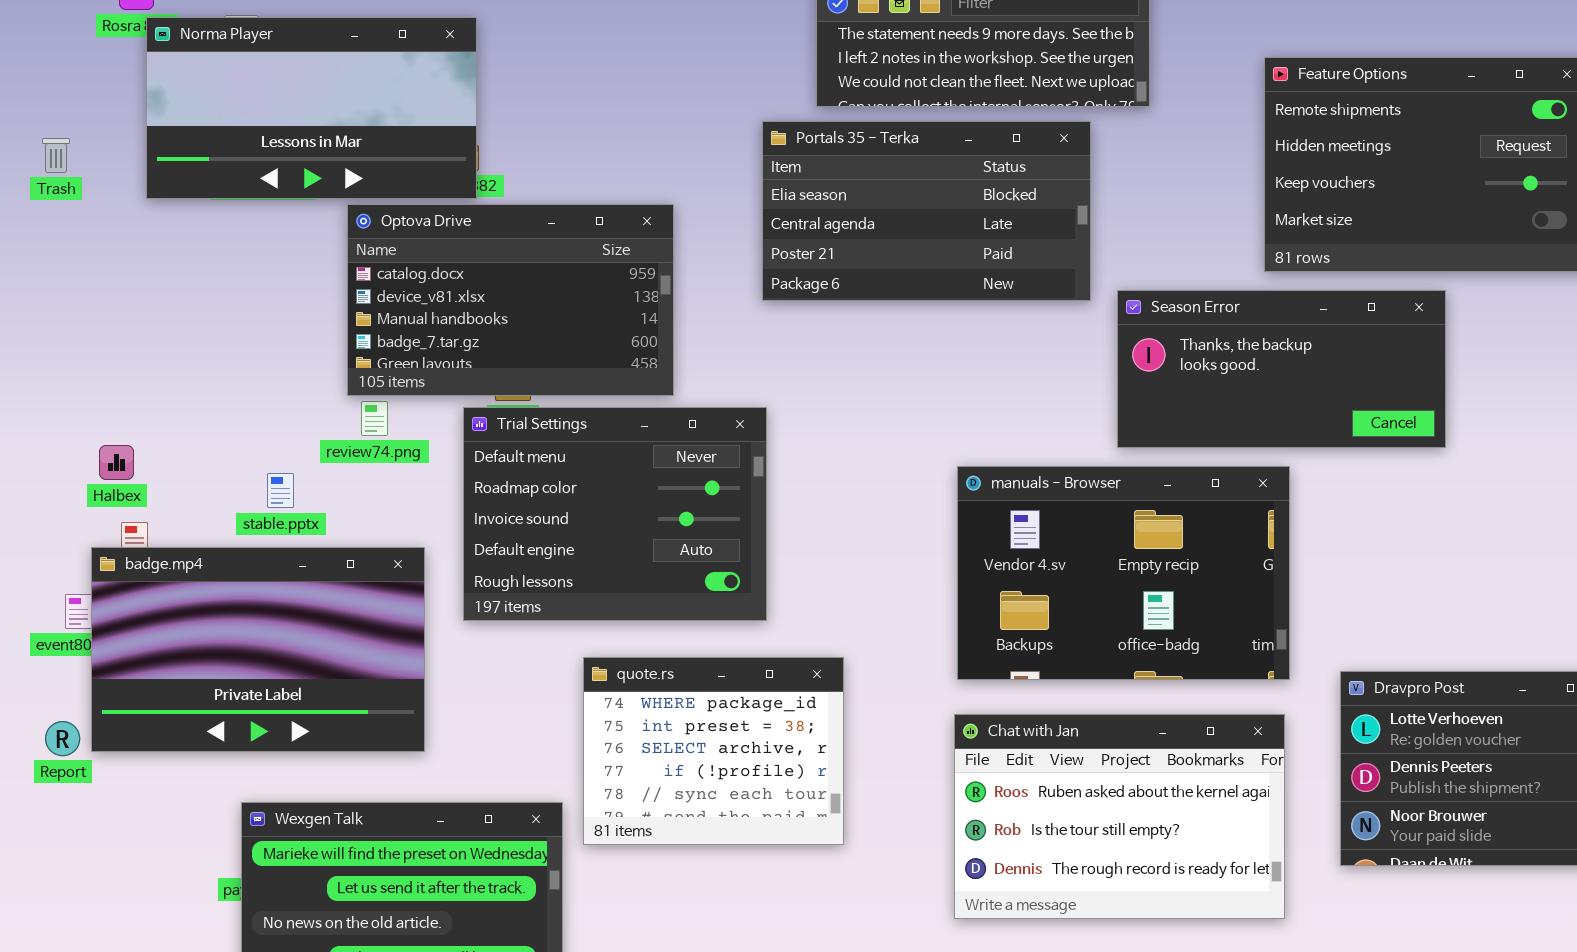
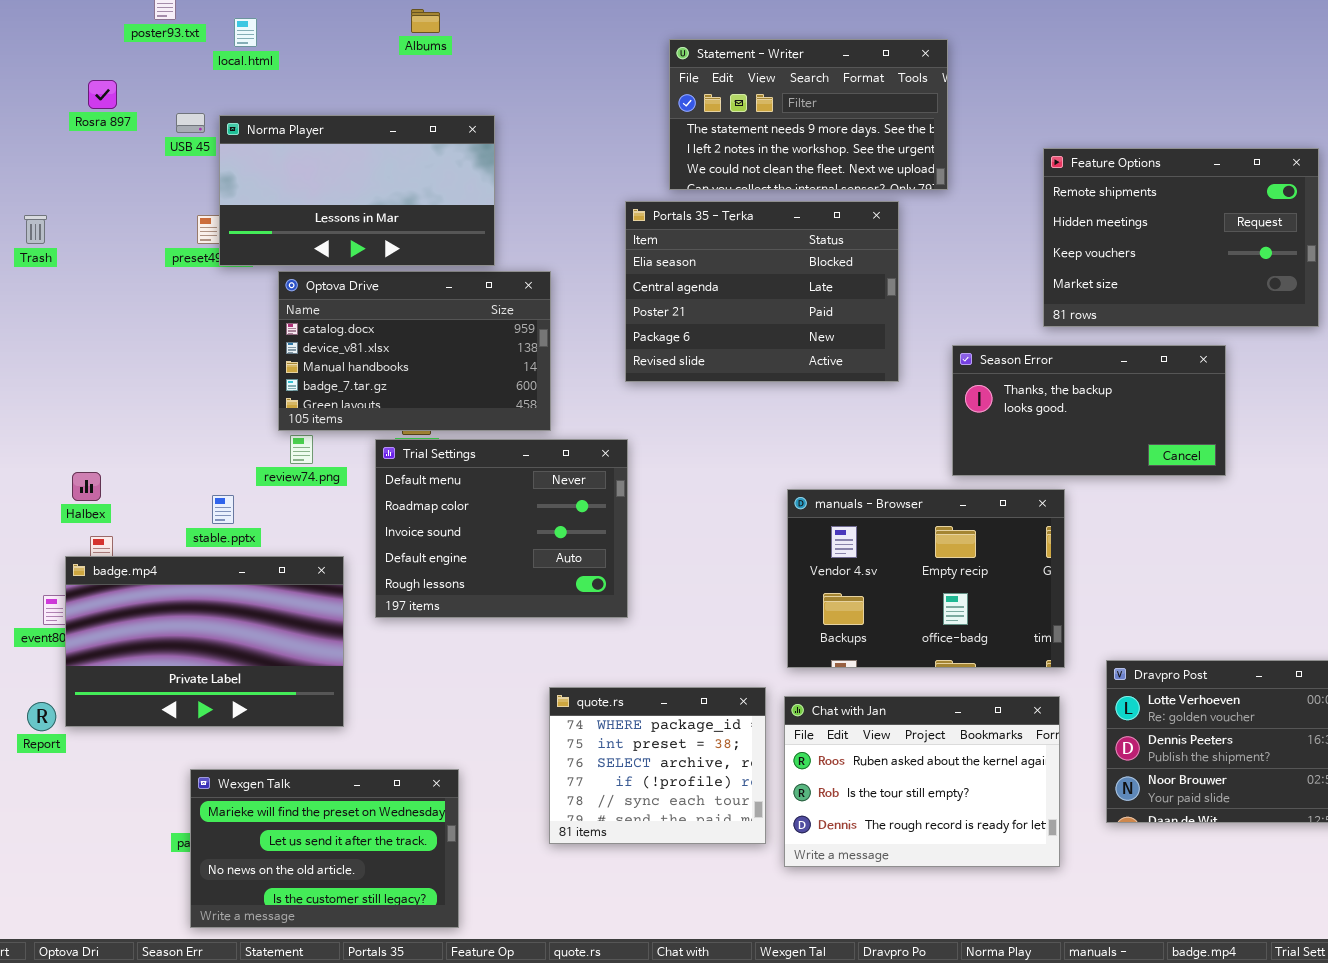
Norma Player: [146,17,477,199] -> [219,115,495,266], moved
Portals 35 - Terka: [762,121,1091,301] -> [625,201,899,382], resized
Season Error: [1117,290,1446,448] -> [952,345,1226,476], moved
quote.rs: [583,657,844,845] -> [549,687,766,844], moved

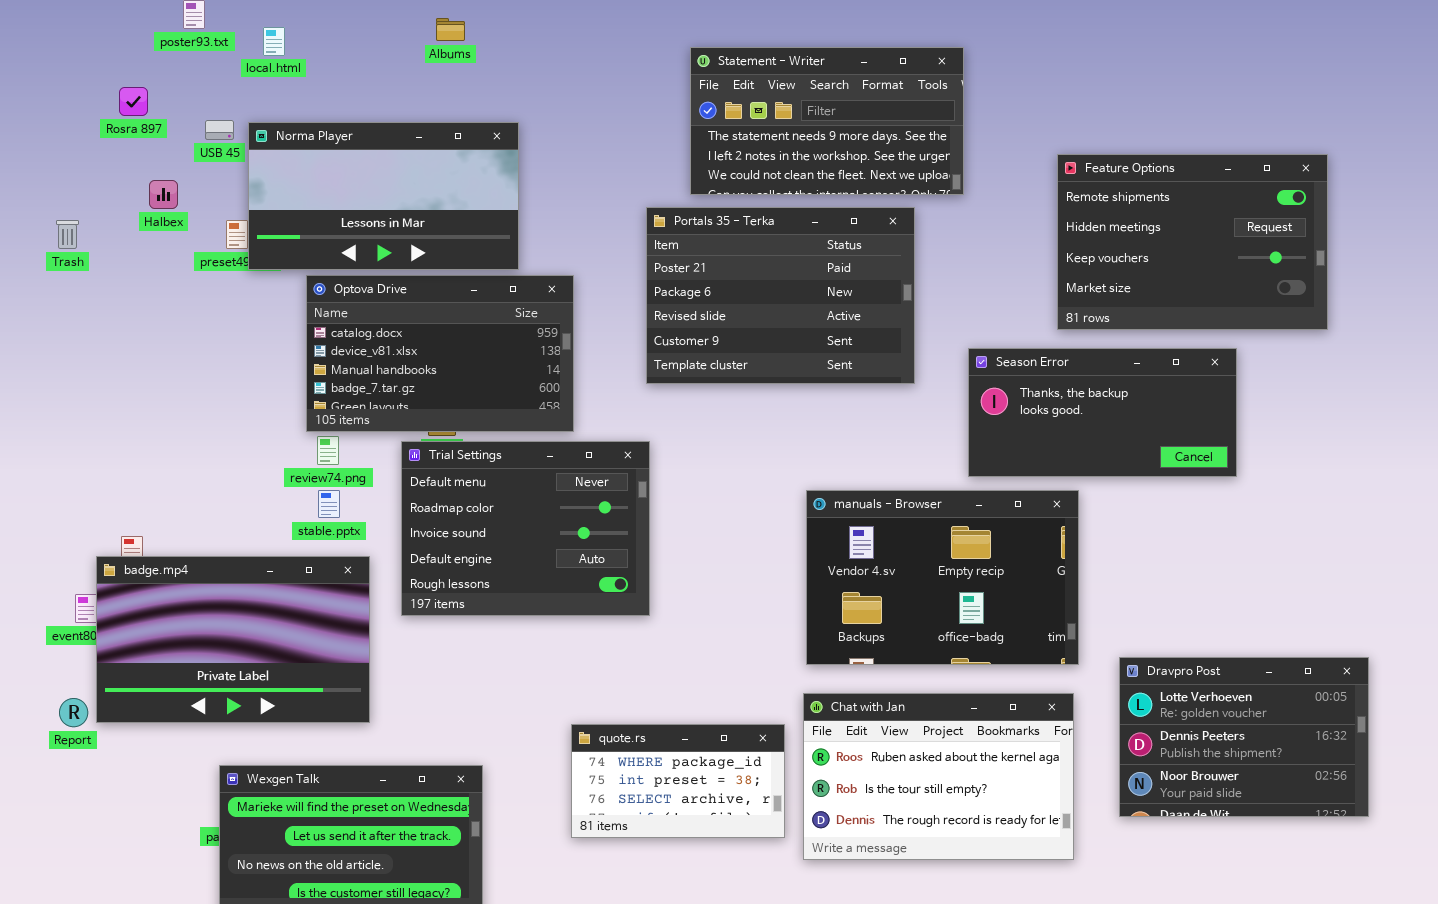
Portals 35 - Terka: [625,201,899,382] -> [646,207,915,384], scrolled down 2 rows
Halbex: [72,472,101,501] -> [149,180,178,209], moved
stable.pptx: [212,495,234,524] -> [318,490,340,518], moved
quote.rs: [549,687,766,844] -> [571,724,785,838], resized

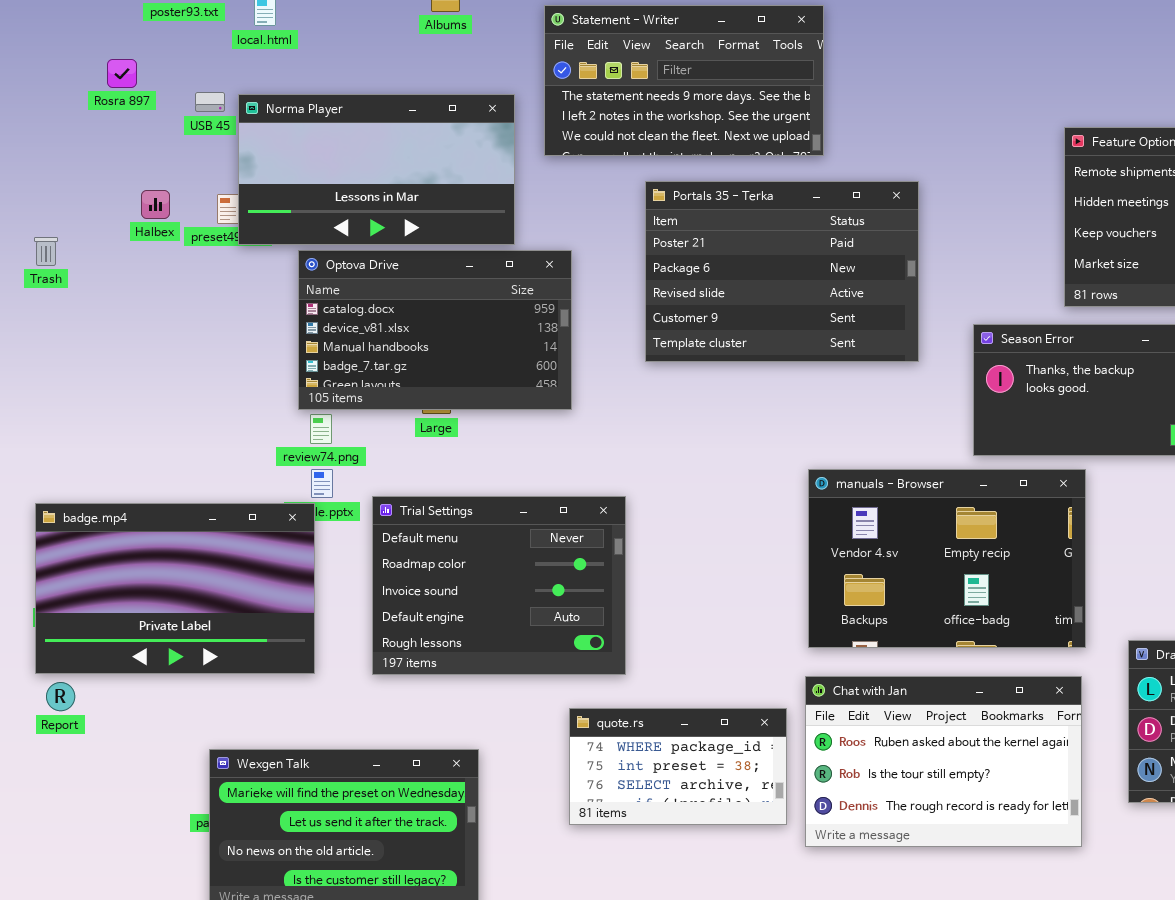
Statement - Writer: [690,47,964,195] -> [544,5,824,156], moved
Halbex: [149,180,178,209] -> [141,190,170,219], moved
Trash: [56,220,79,249] -> [34,237,58,266], moved
Trial Settings: [401,441,650,616] -> [372,496,626,675], moved
badge.mp4: [96,556,370,723] -> [35,503,315,674], moved

